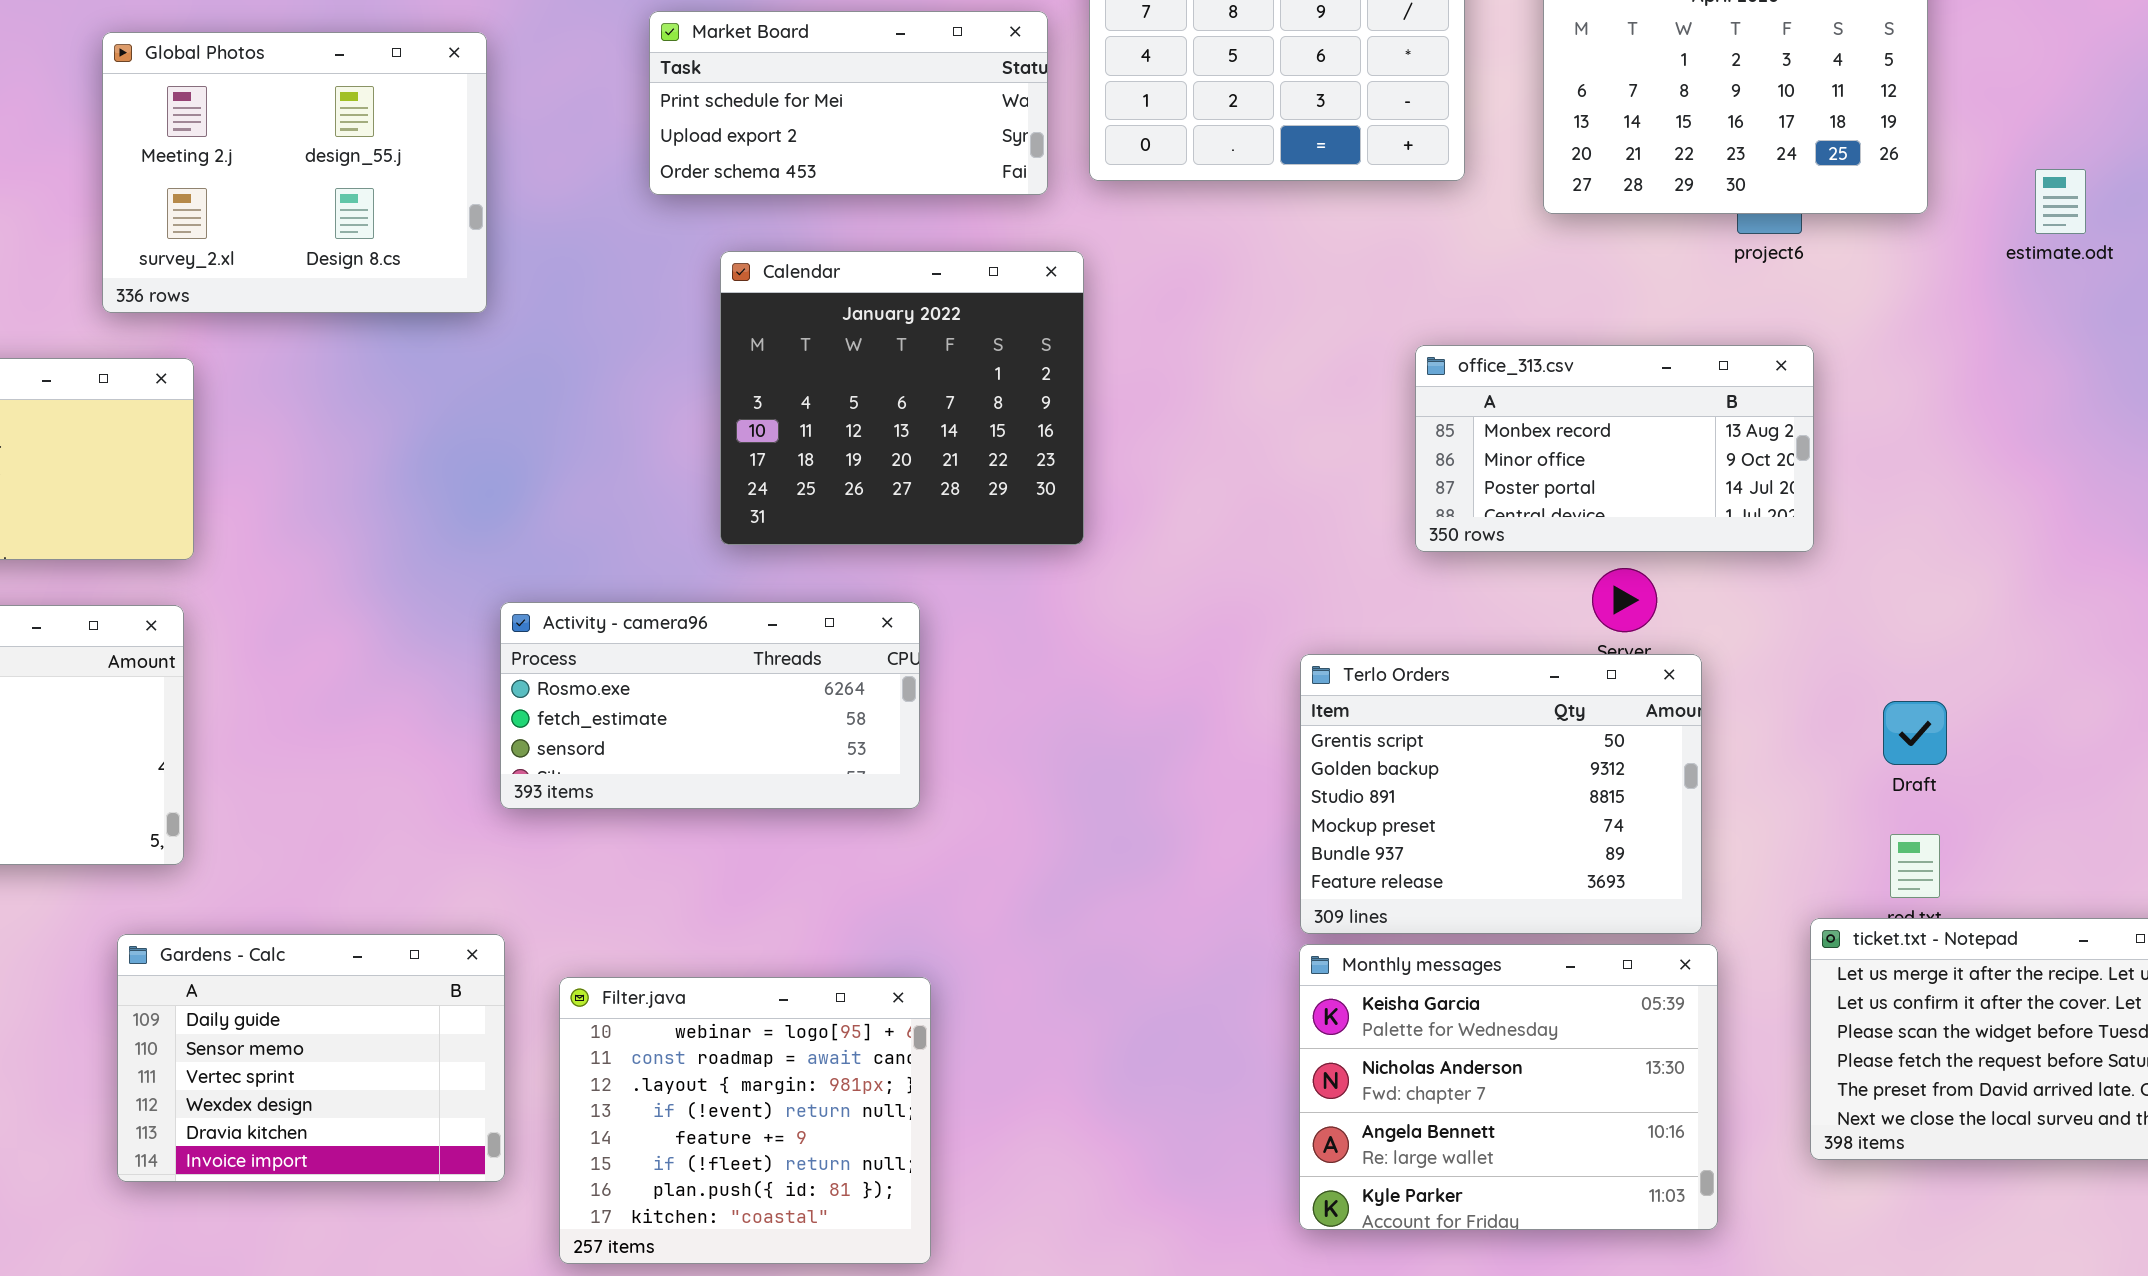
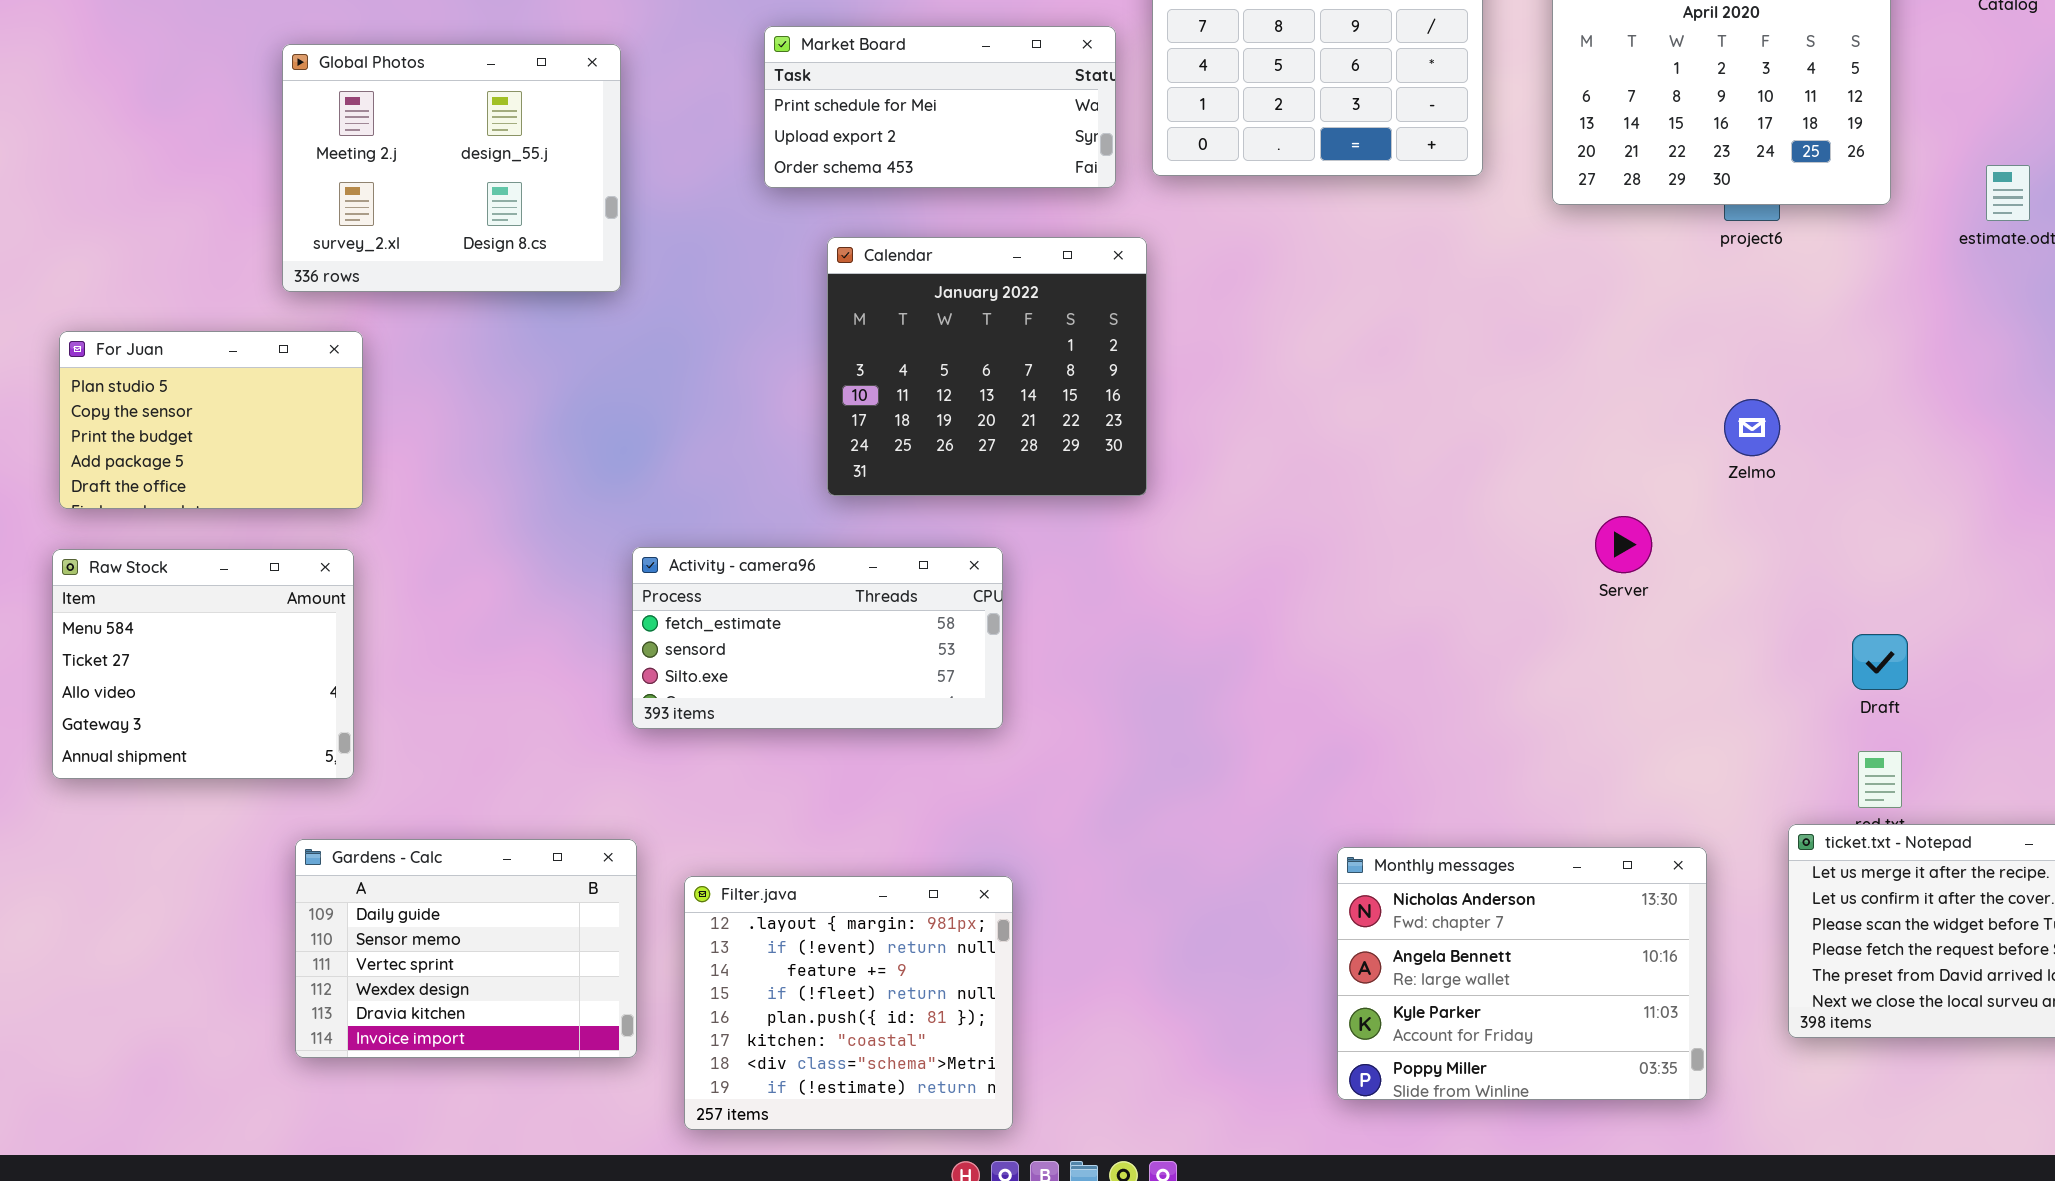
office_313.csv: [1415,345,1814,552] -> none, closed
Activity - camera96: [500,602,920,809] -> [632,547,1003,729], scrolled down 1 row
Terlo Orders: [1300,654,1702,934] -> none, closed
Monthly messages: [1299,944,1718,1230] -> [1337,847,1707,1100], scrolled down 1 row
Filter.java: [559,977,931,1264] -> [684,876,1013,1130], scrolled down 2 rows

